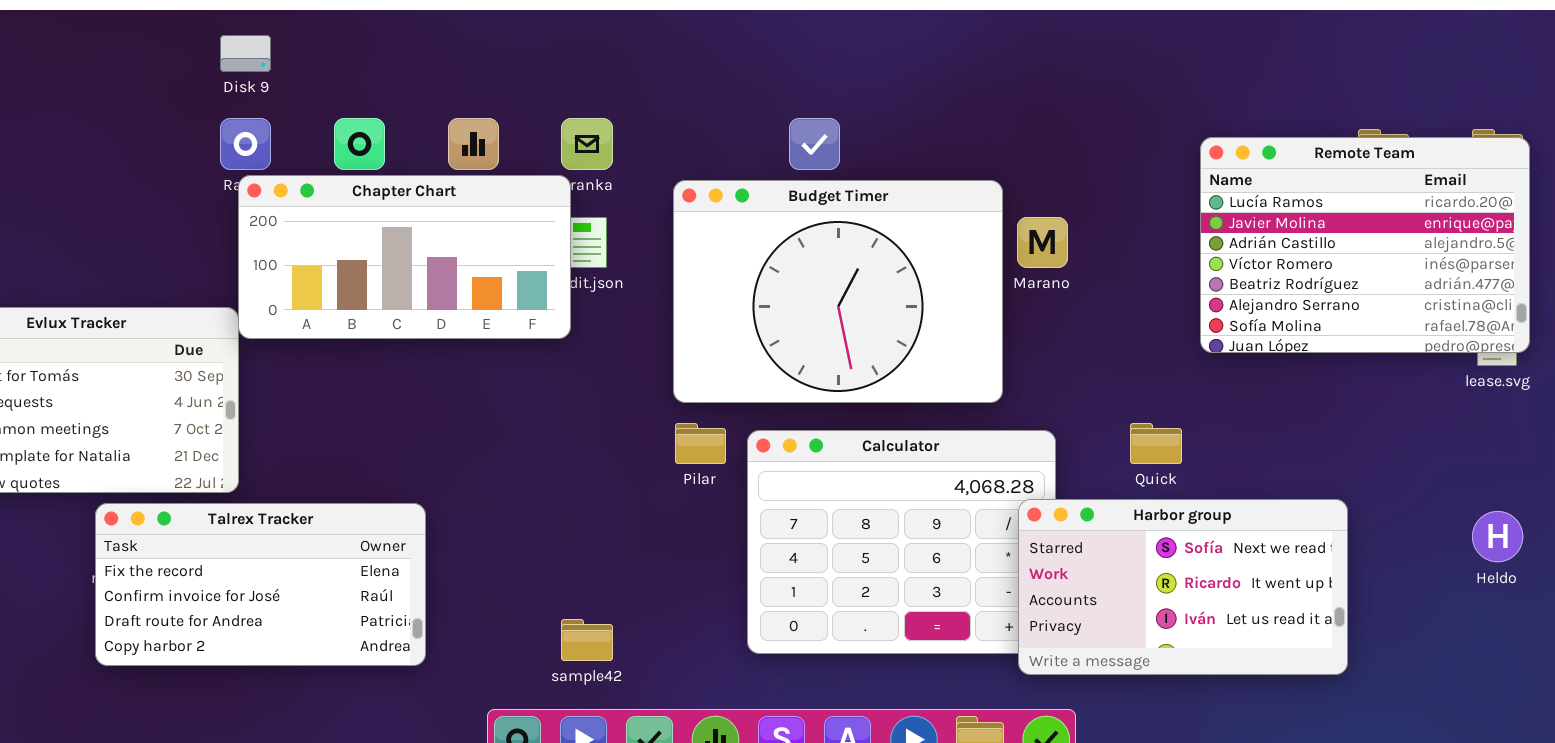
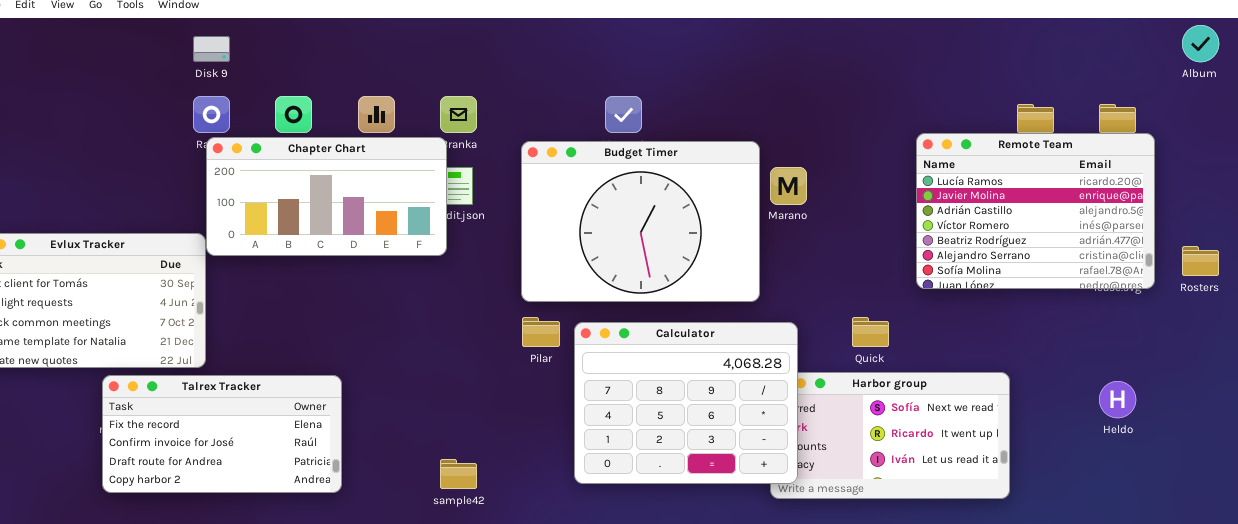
Remote Team: [1200,137,1530,353] -> [916,133,1155,289], moved
Calculator: [747,430,1056,654] -> [574,322,798,484], raised

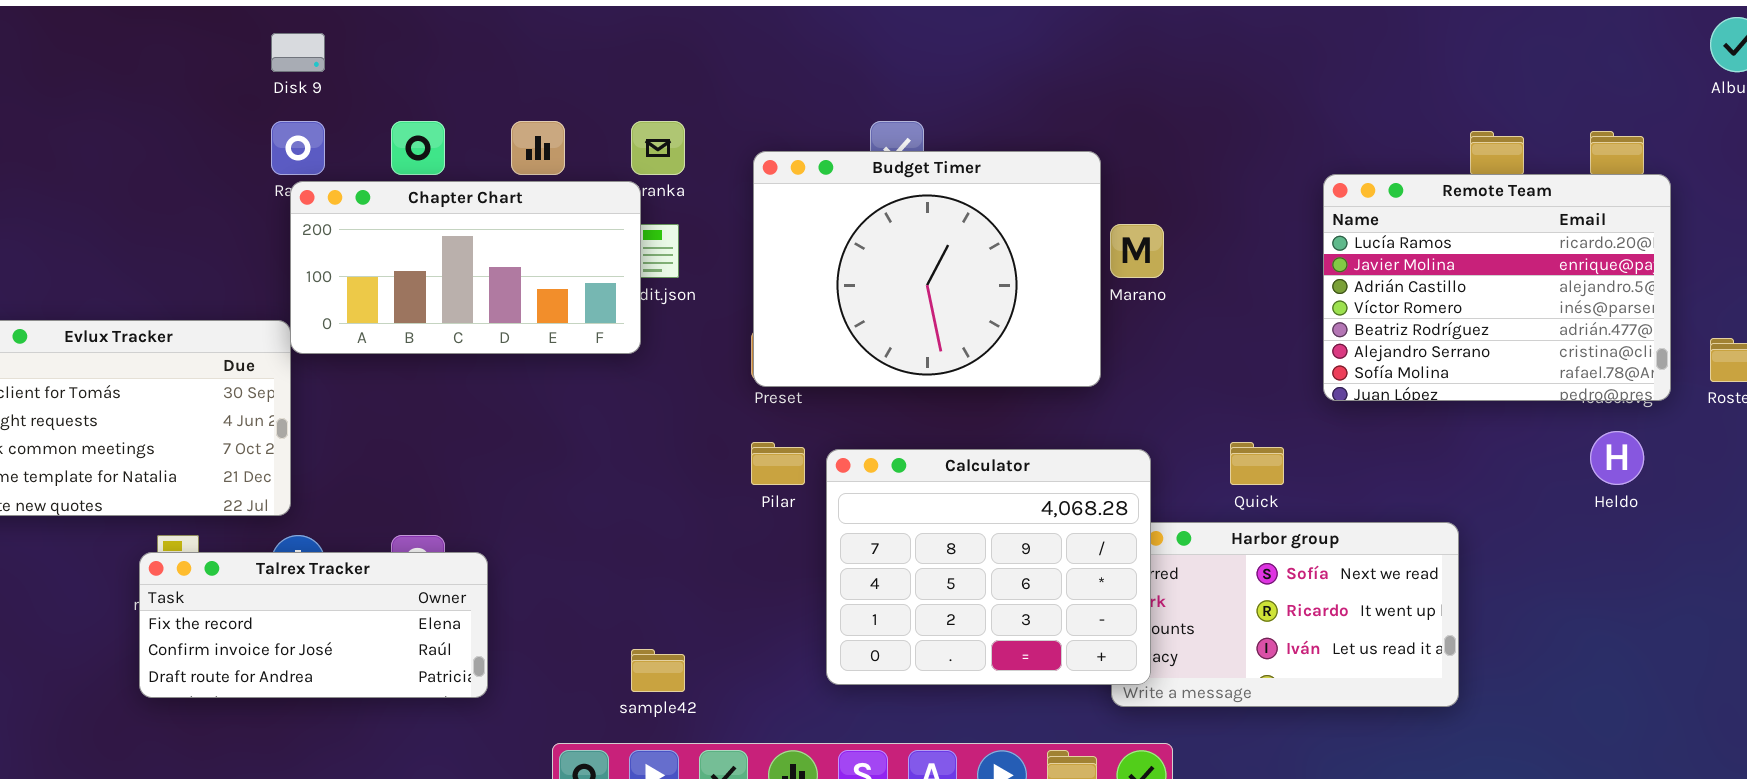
Budget Timer: [521,141,760,302] -> [753,151,1101,387], moved
Talrex Tracker: [102,375,342,493] -> [139,552,488,698], resized
Heldo: [1099,381,1136,418] -> [1590,431,1644,485], moved

